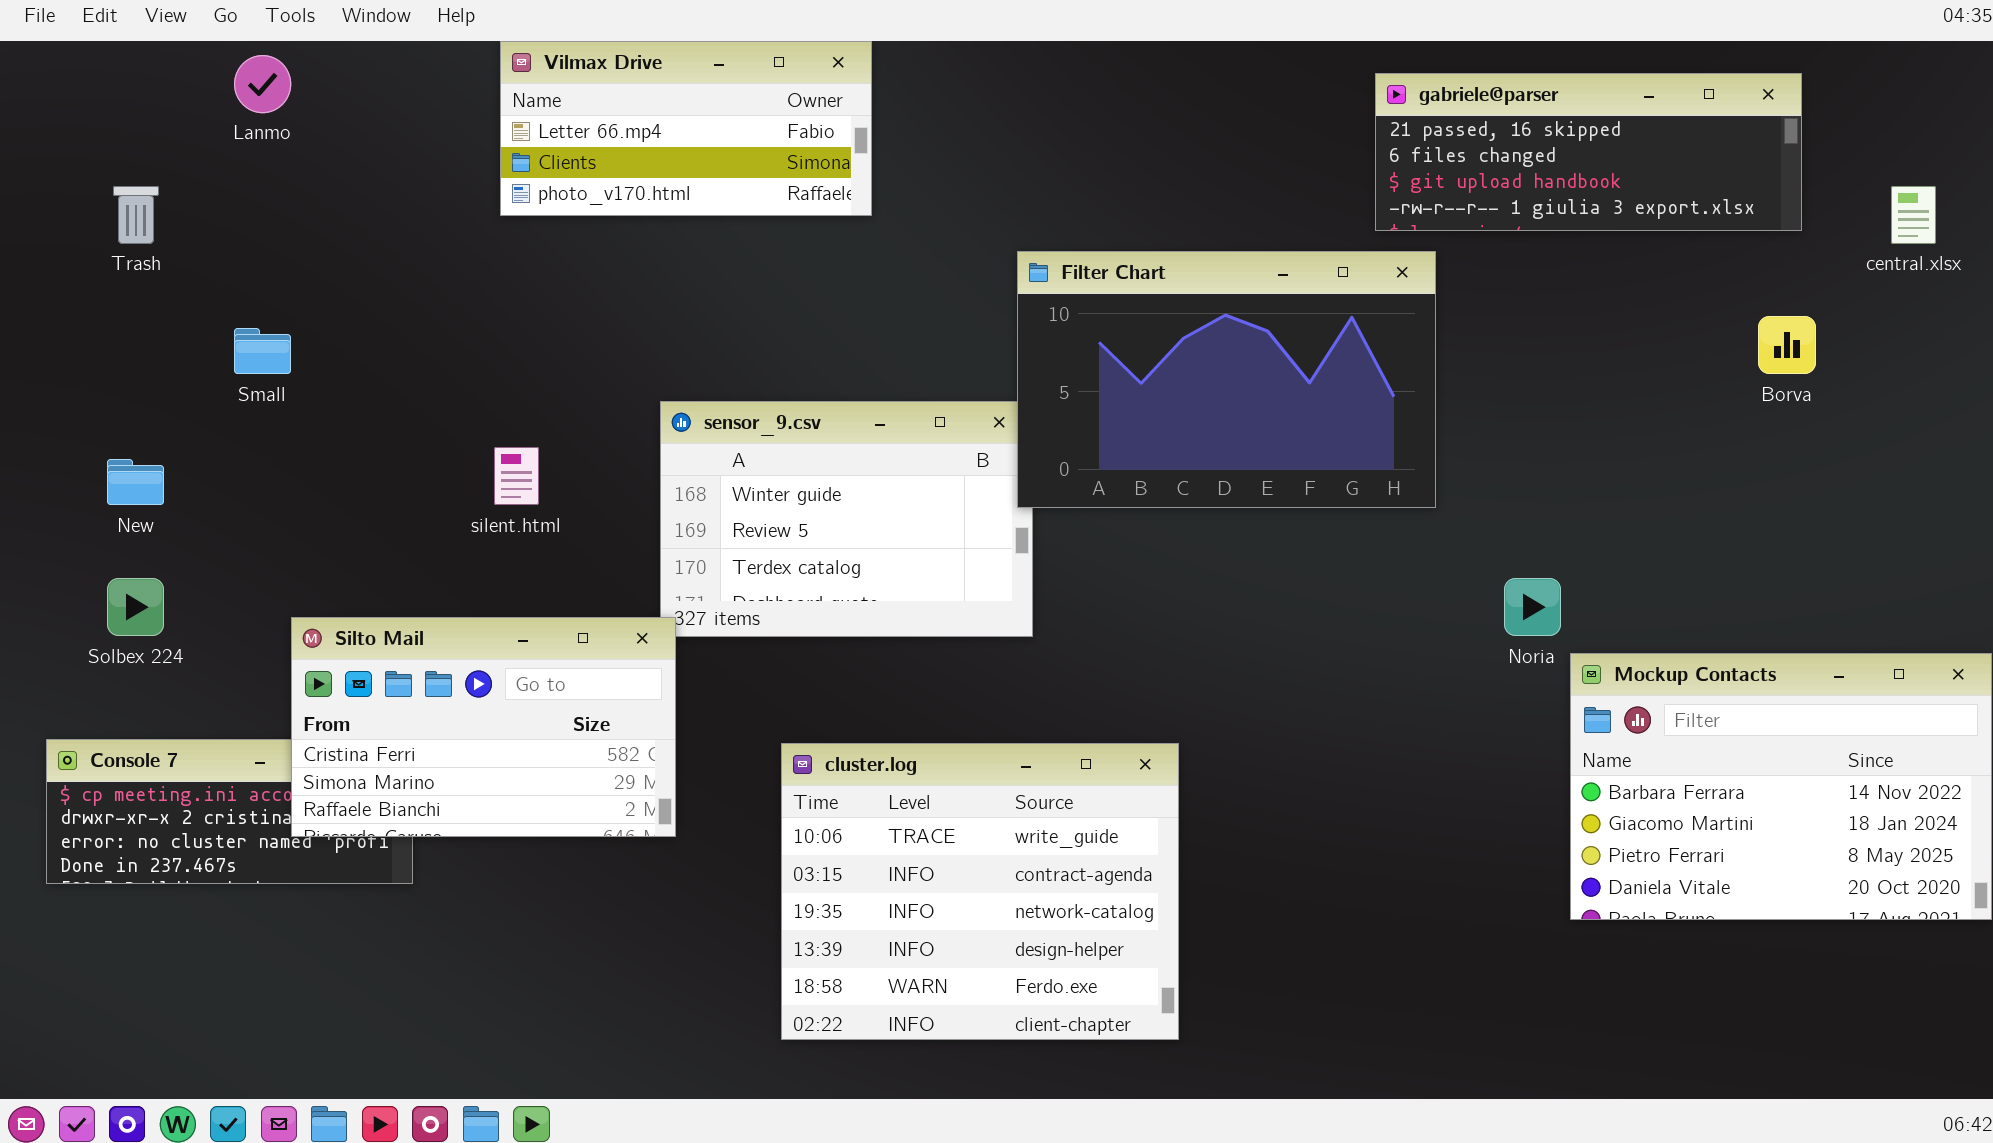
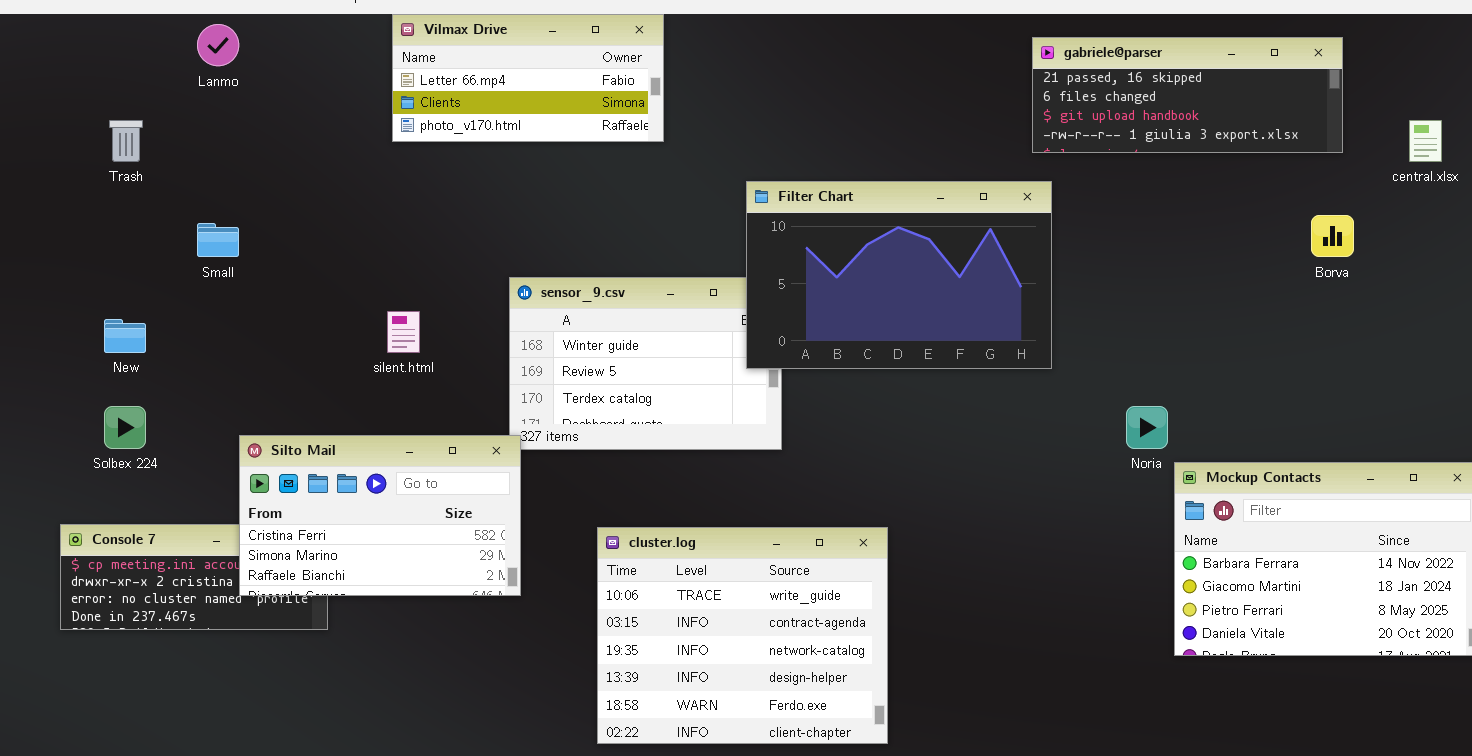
Filter Chart: [1017,251,1436,508] -> [746,181,1052,369], moved

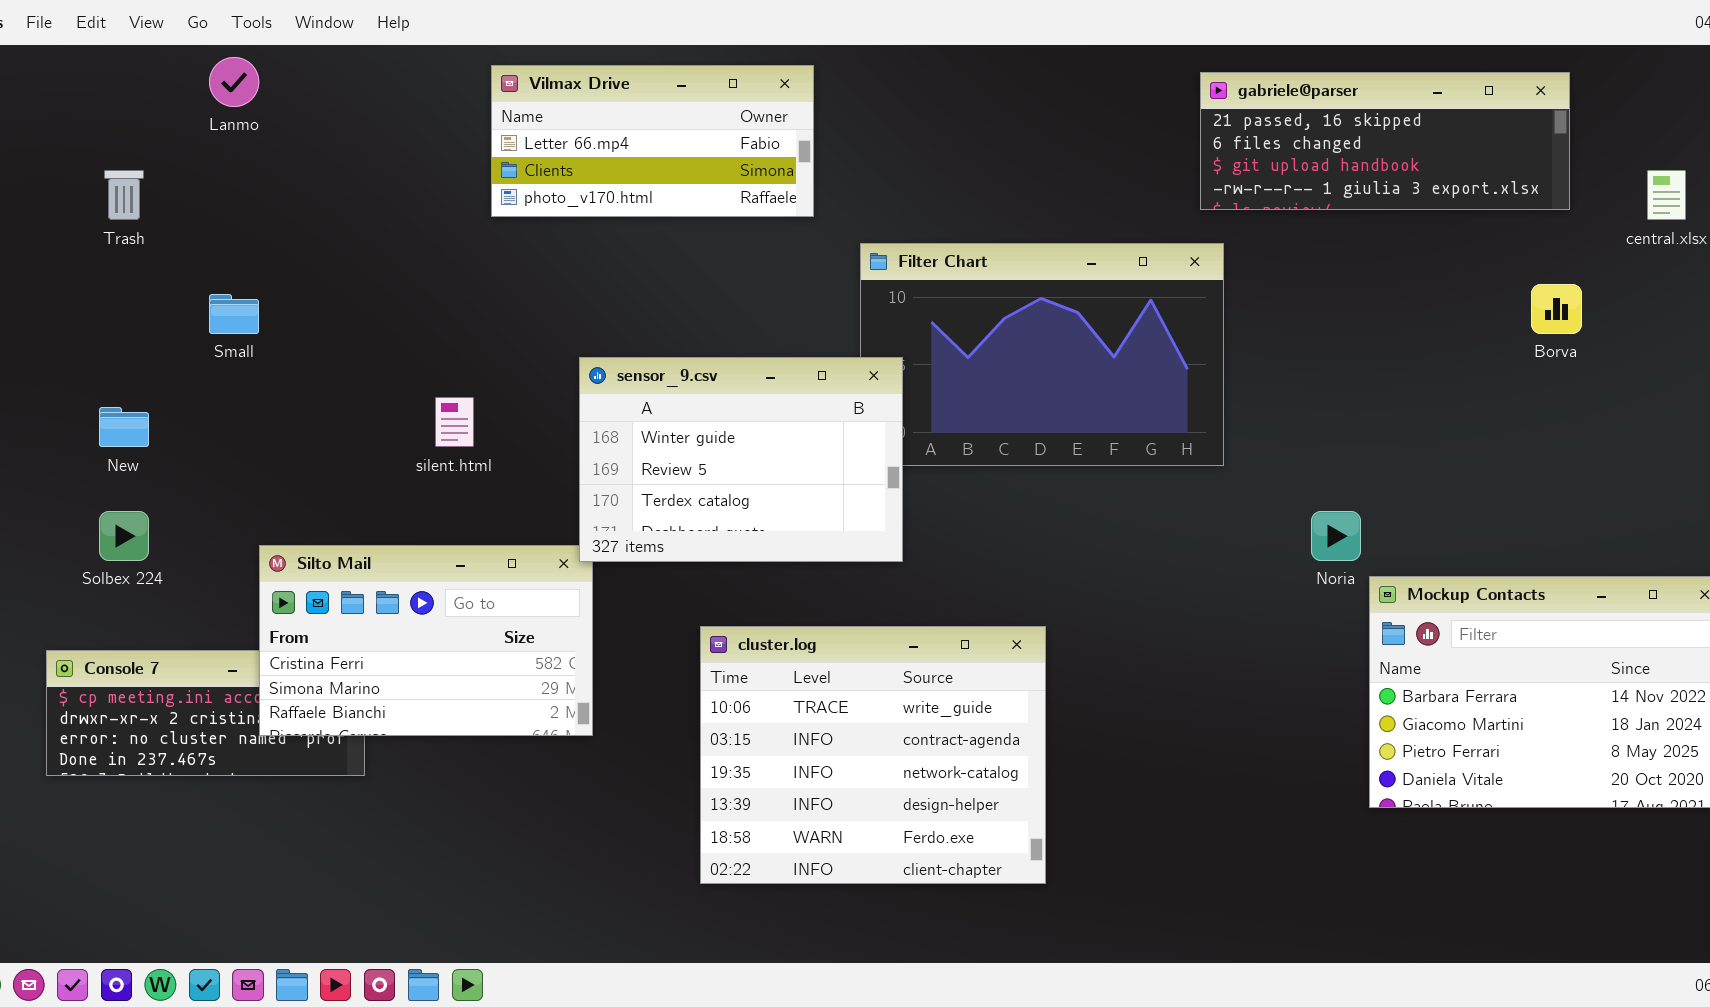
Vilmax Drive: [392,14,664,142] -> [491,65,814,217], moved
sensor_9.csv: [509,277,782,450] -> [579,357,903,562], raised
cluster.log: [597,527,888,744] -> [700,626,1046,884], moved

